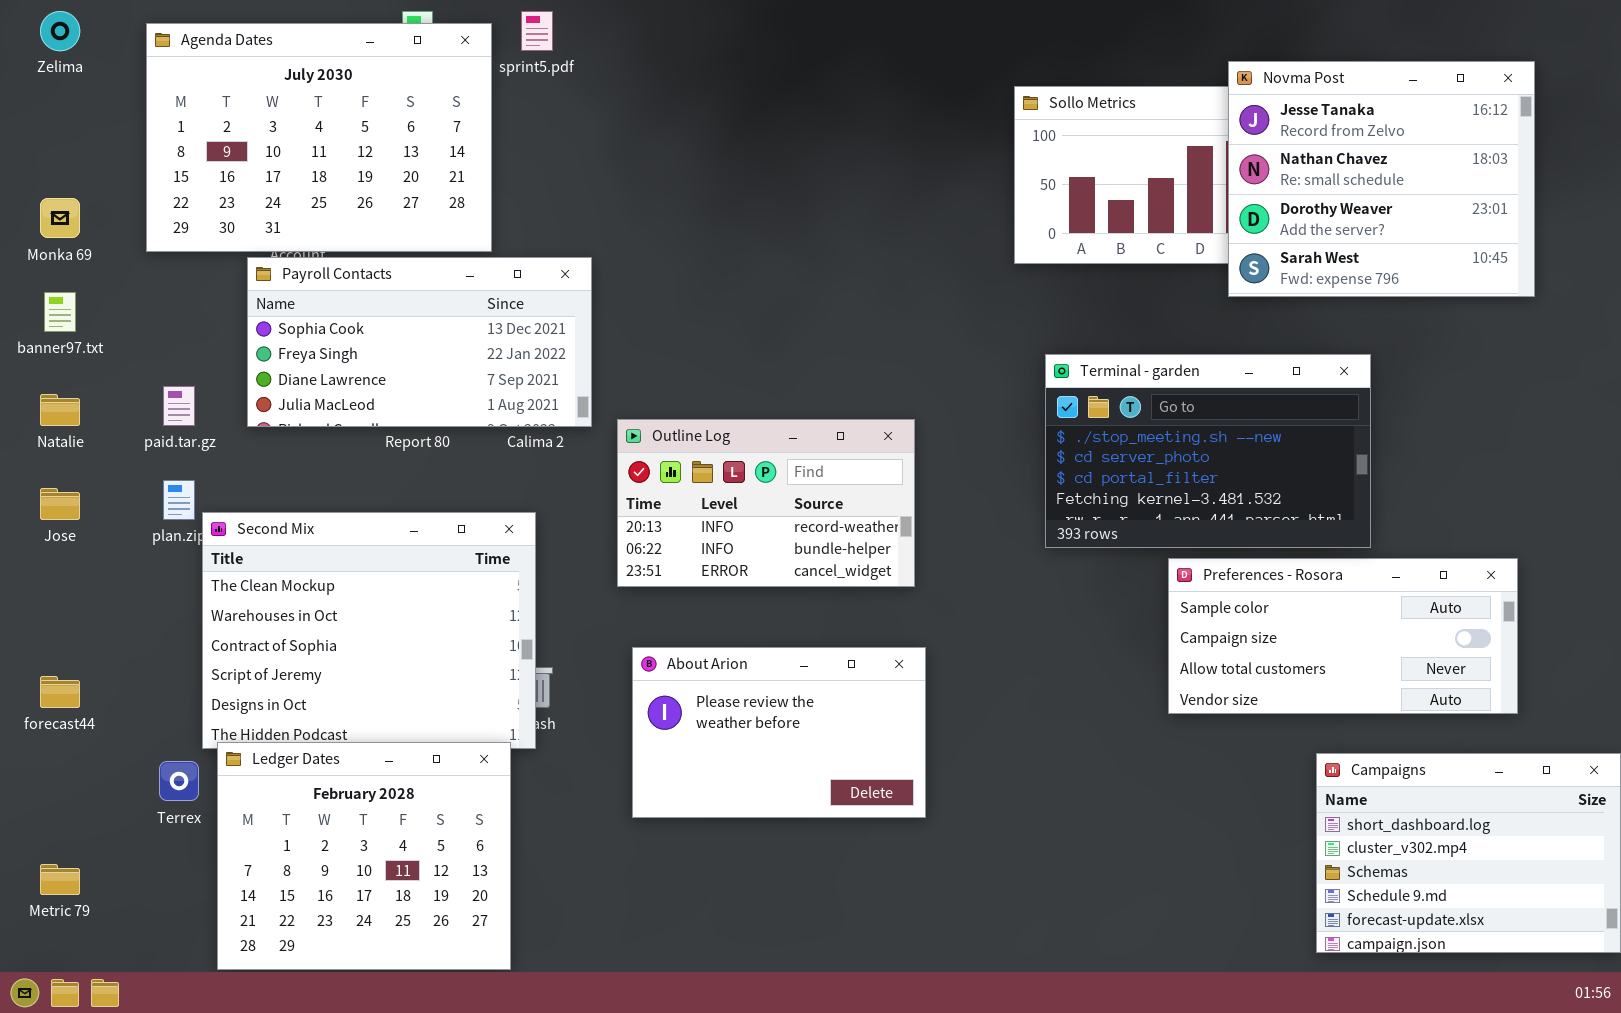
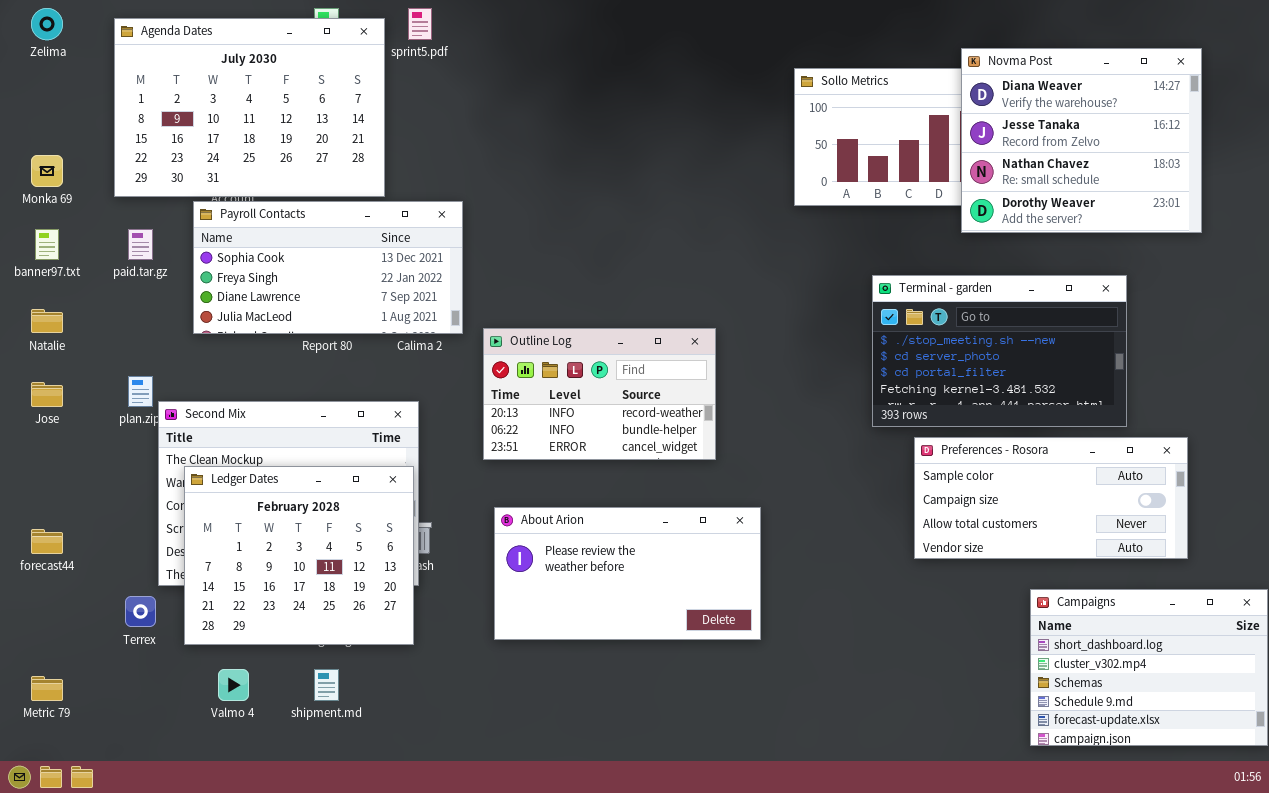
Novma Post: [1228,61,1535,297] -> [961,48,1202,233], scrolled up 1 row
Terminal - garden: [1045,354,1371,548] -> [872,275,1127,427], moved
paid.tar.gz: [163,386,195,426] -> [128,229,153,260], moved
About Arion: [632,647,926,818] -> [494,507,761,640], resized
Ledger Dates: [217,742,511,970] -> [184,466,414,645], moved

